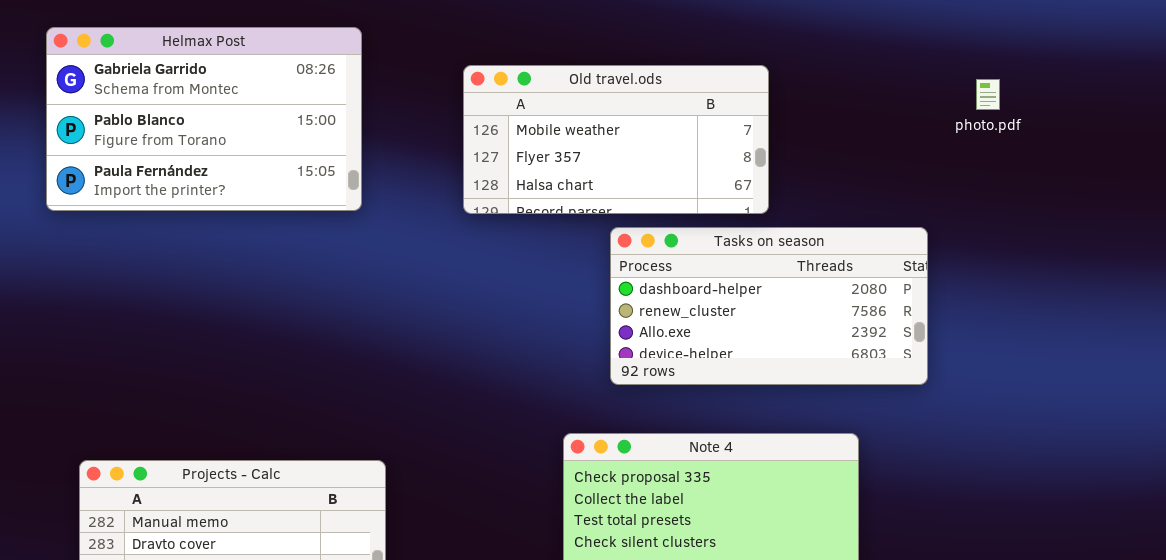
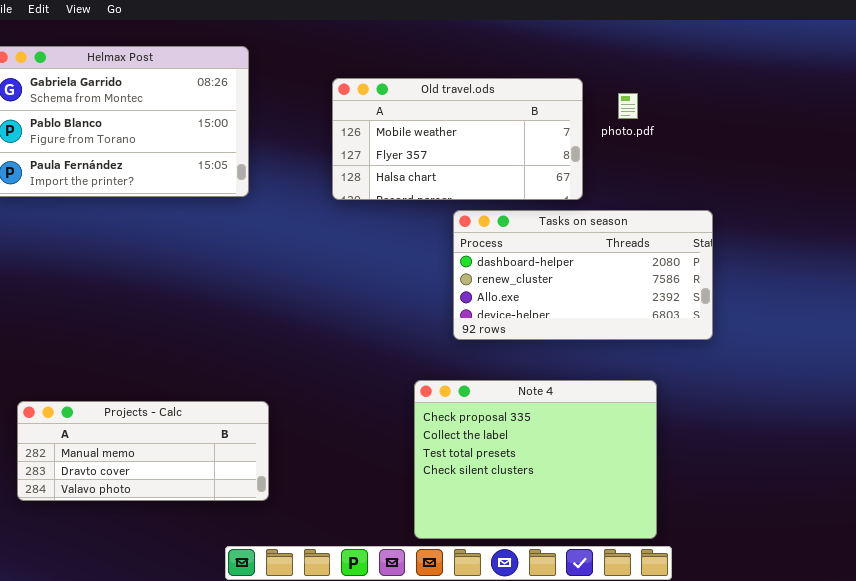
photo.pdf: [976,79,1000,110] -> [618,93,638,119], moved

